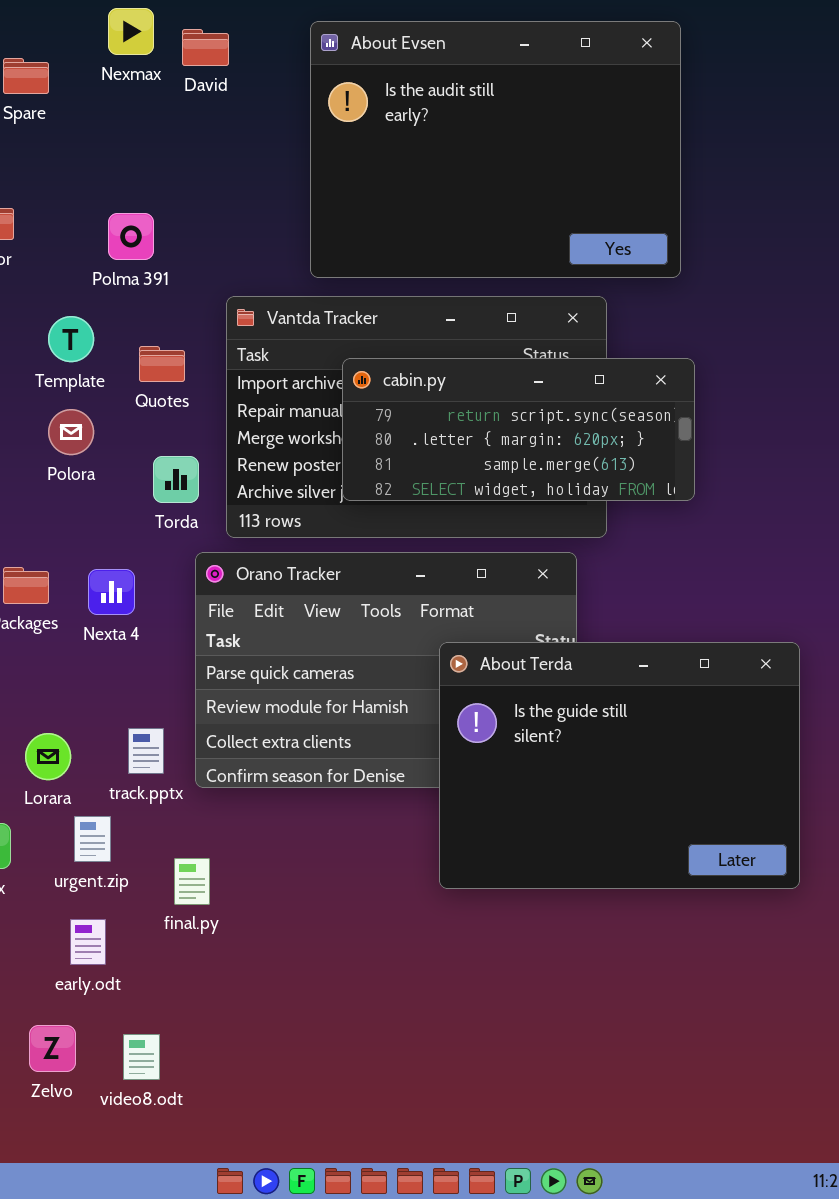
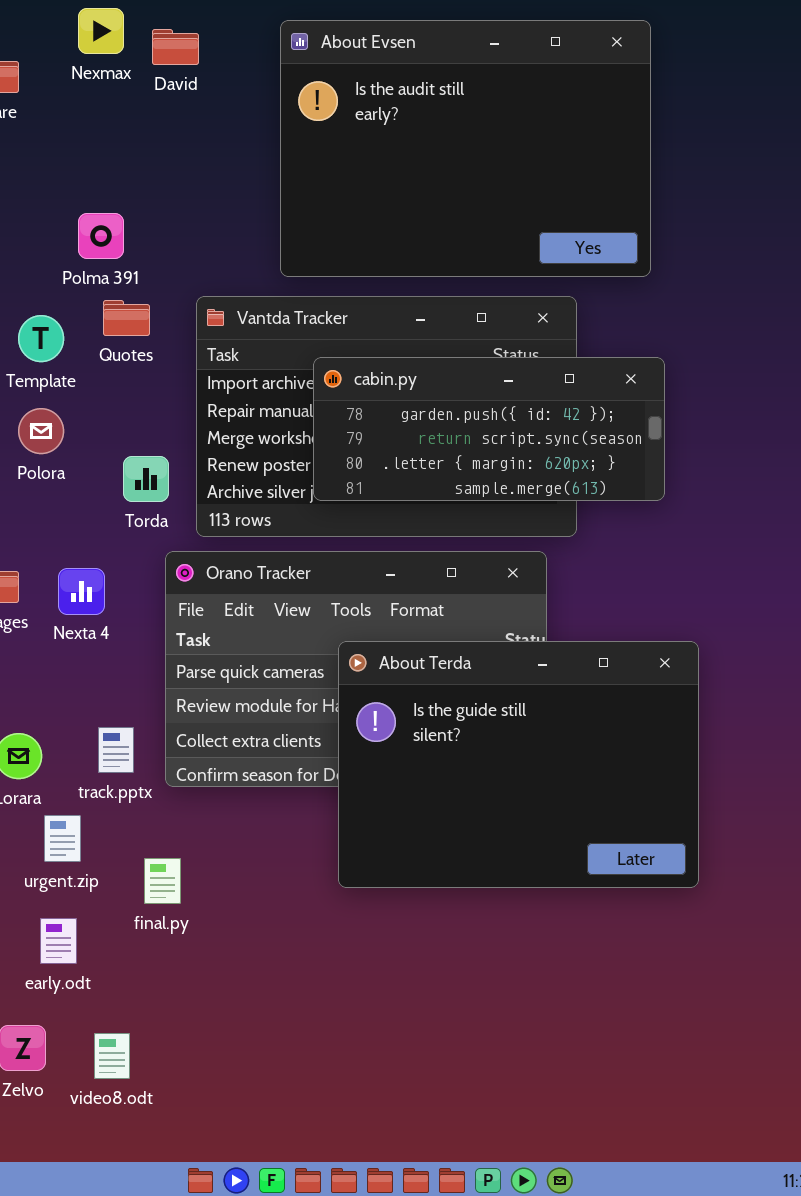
Quotes: [139,346,185,382] -> [103,300,150,336], moved
cabin.py: [342,358,695,501] -> [313,357,665,501], scrolled up 1 row
About Terda: [439,642,800,889] -> [338,641,699,888], moved

